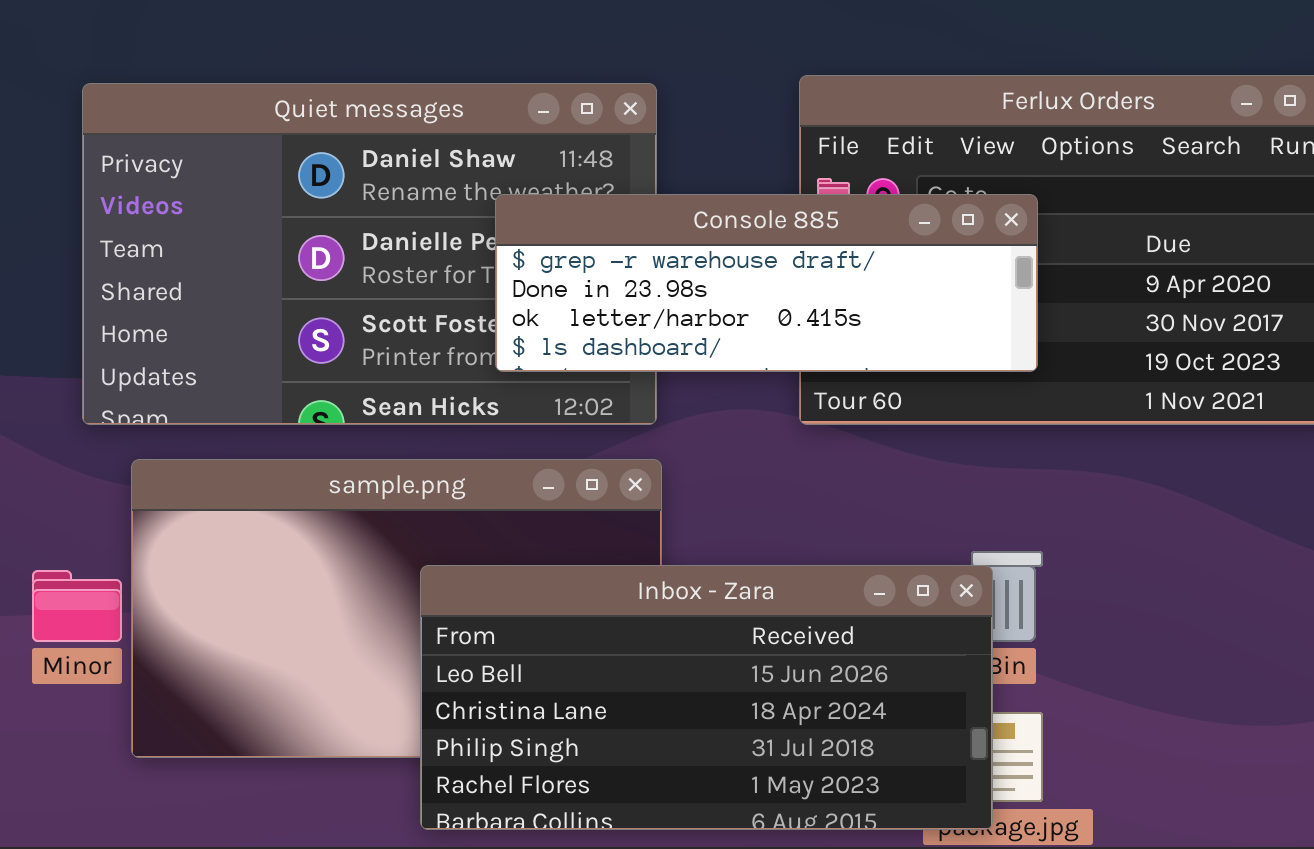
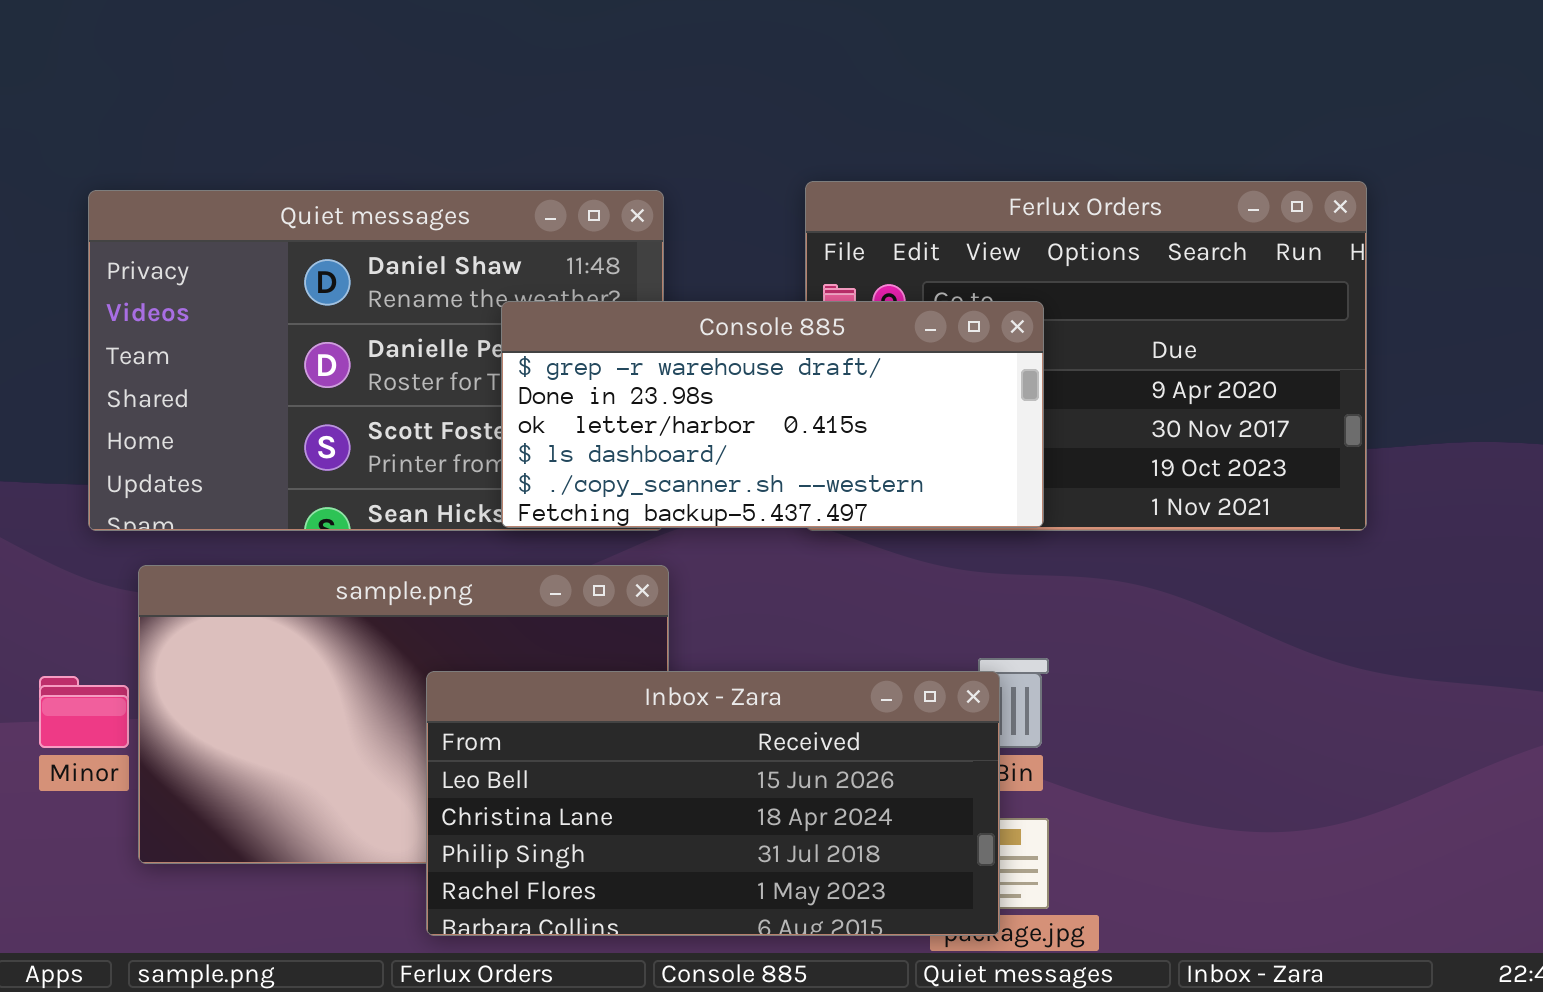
Console 885: [495,194,1038,372] -> [501,301,1044,528], resized

